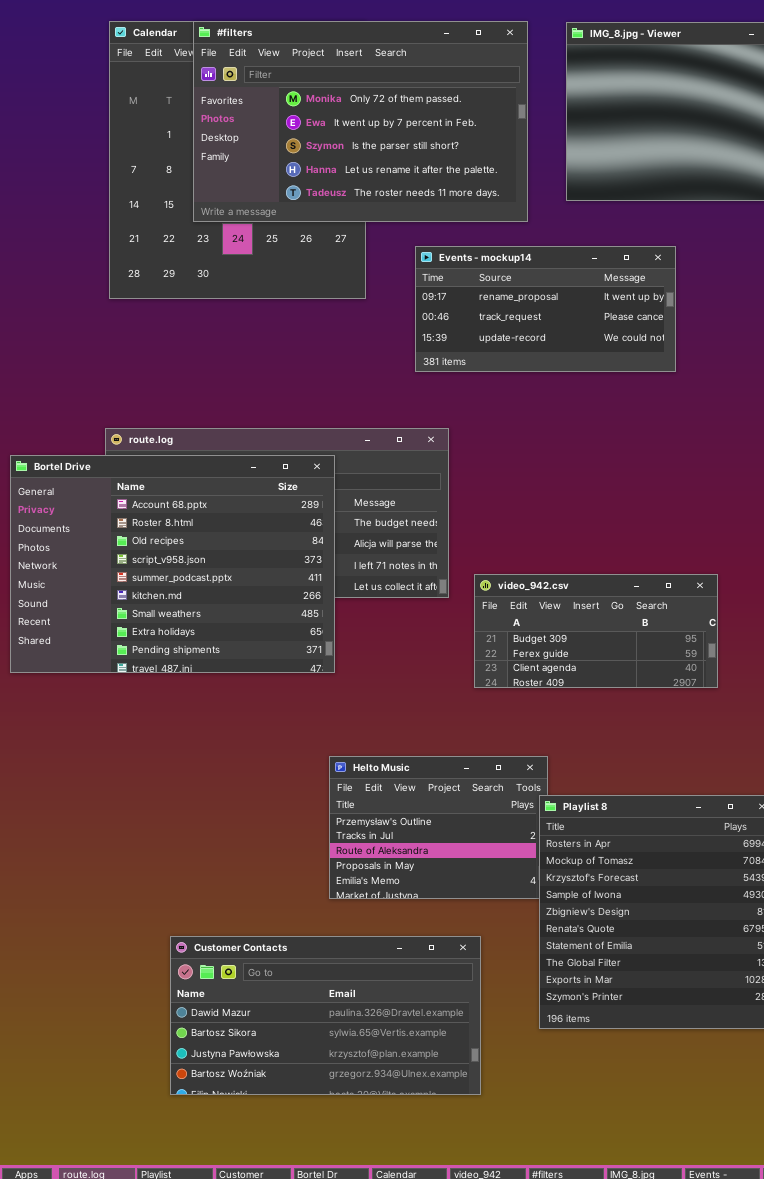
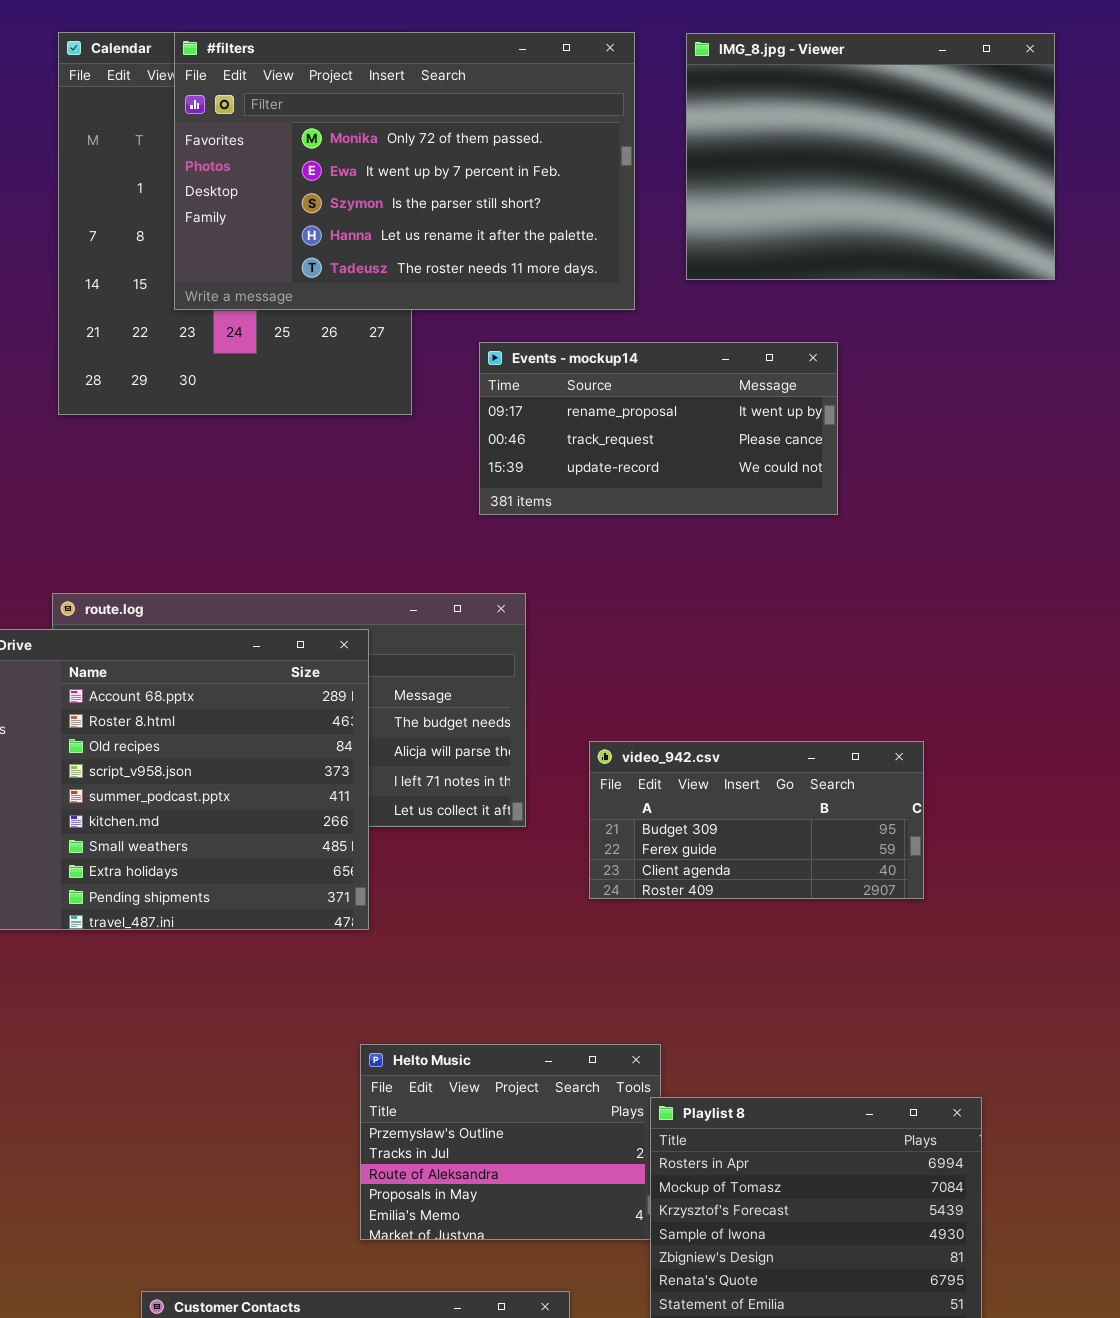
video_942.csv: [474,574,718,688] -> [589,741,924,899], moved

